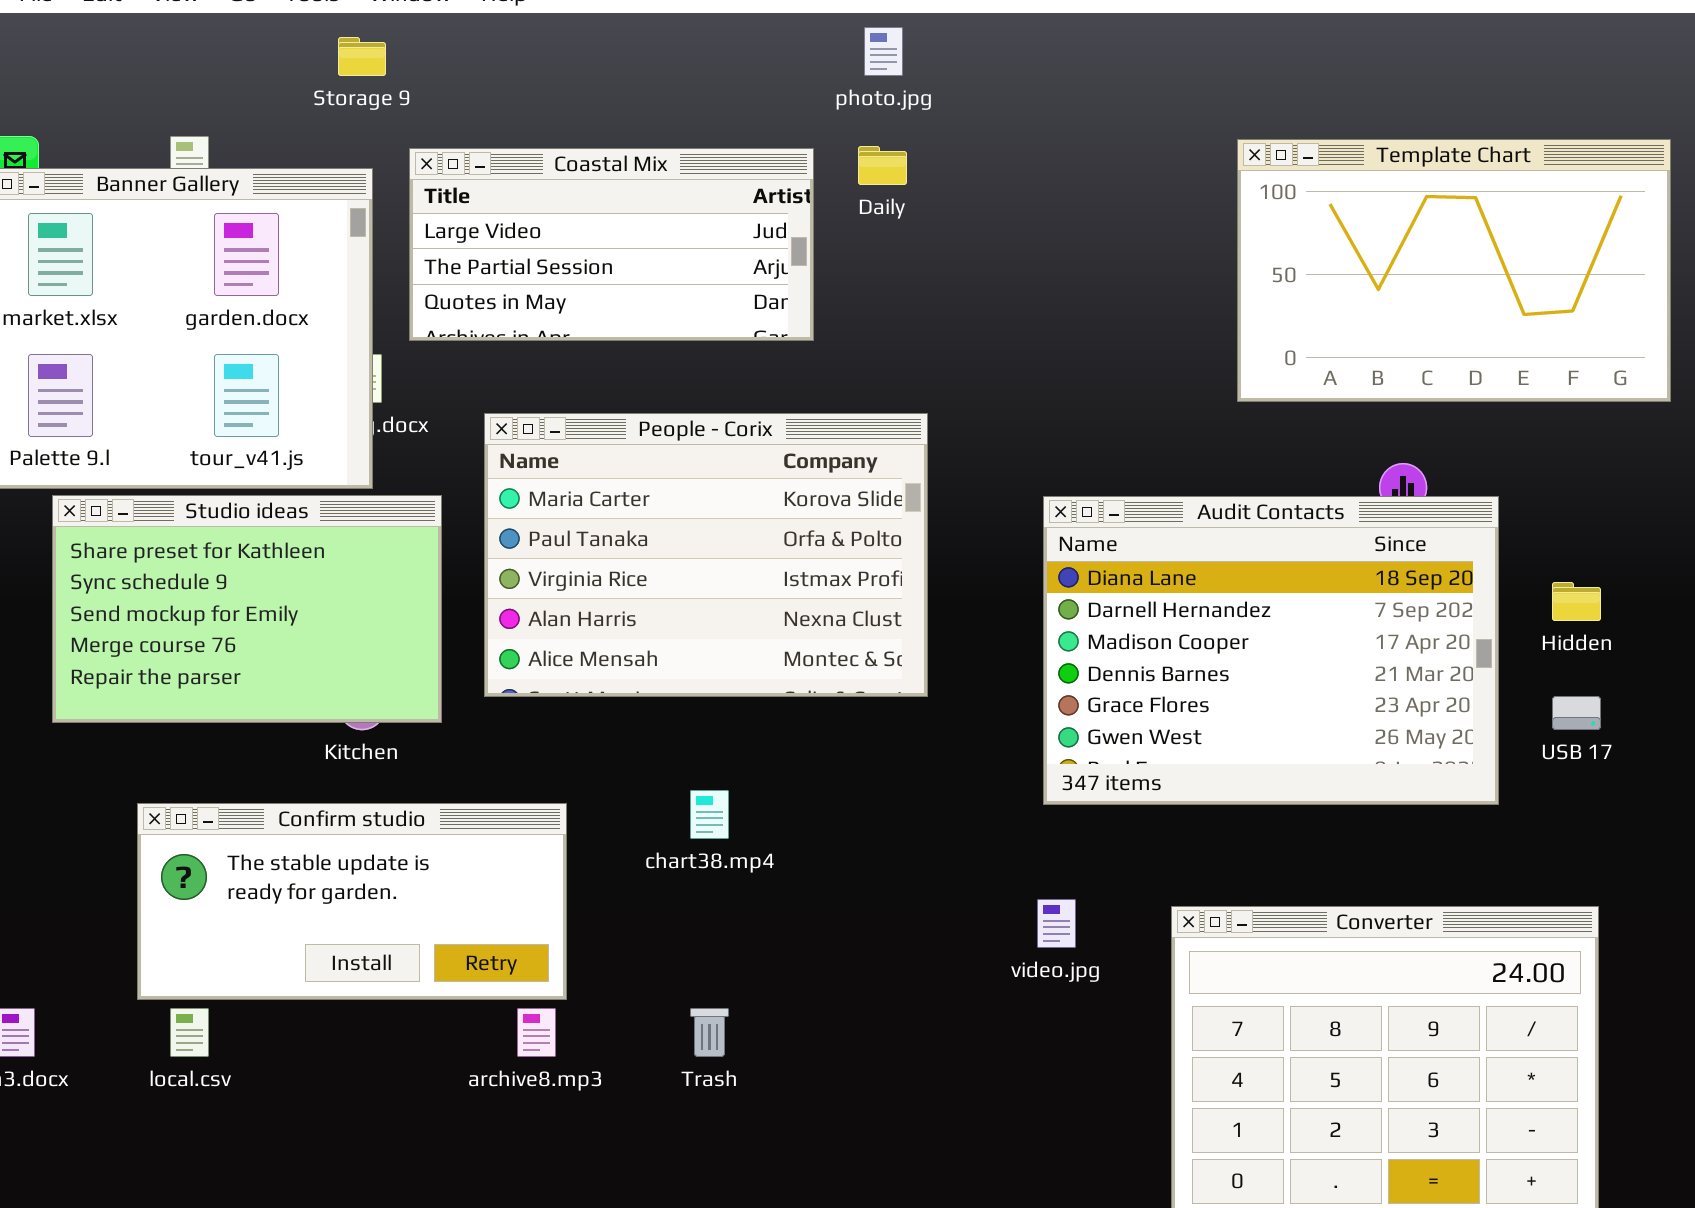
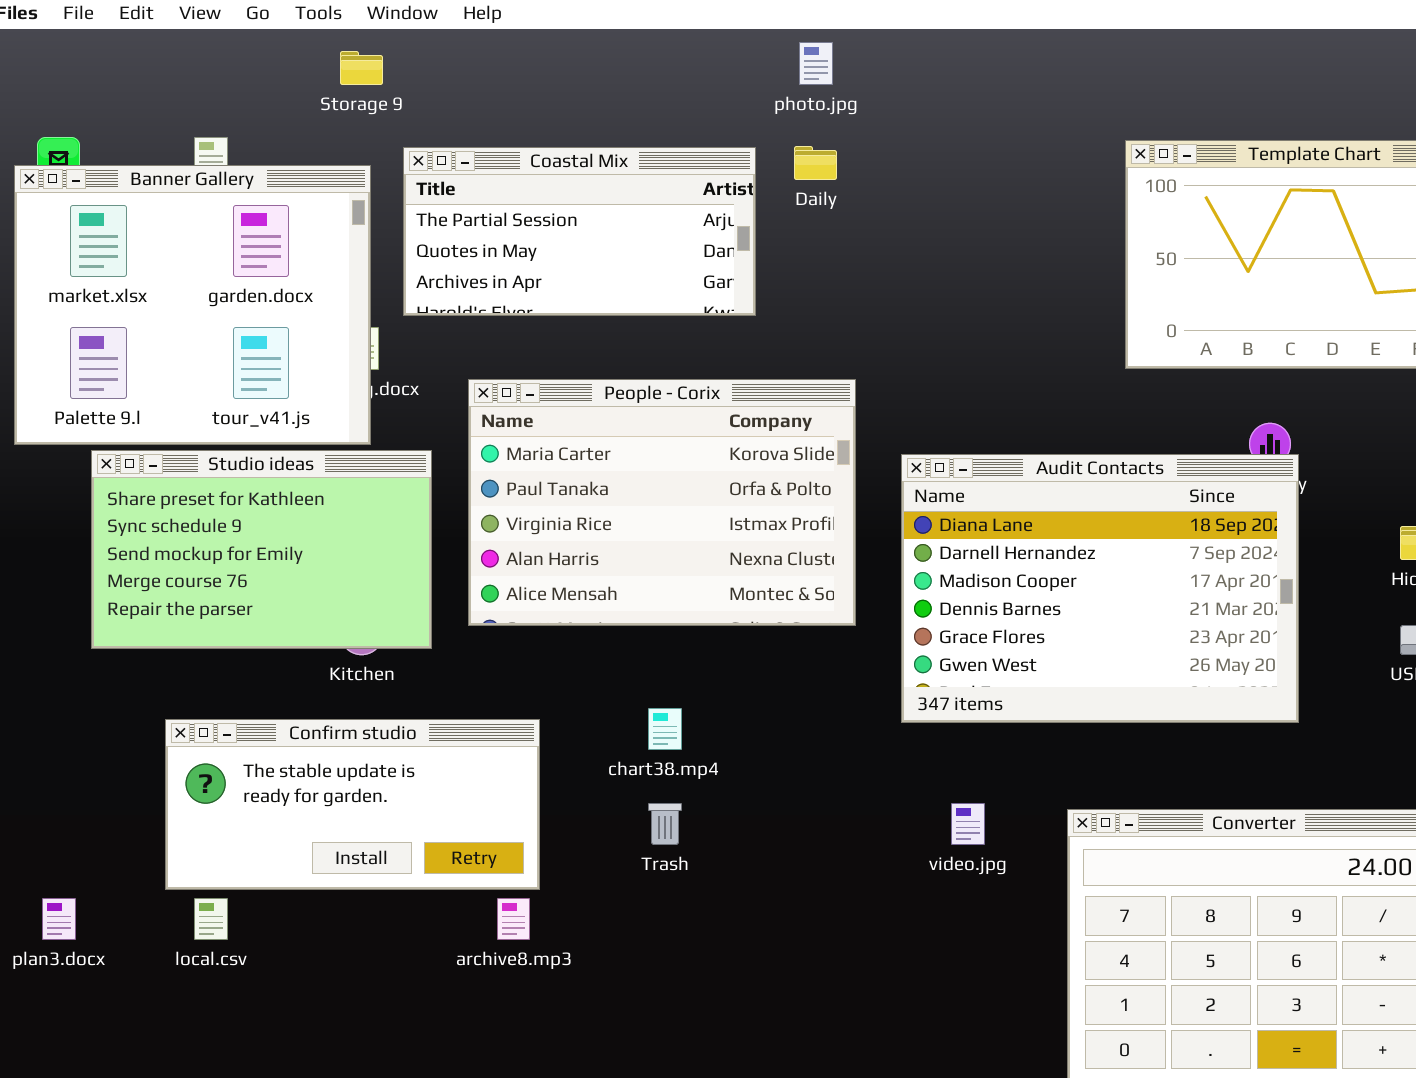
Coastal Mix: [409,148,814,341] -> [403,147,756,316], scrolled down 1 row
Audit Contacts: [1043,496,1499,805] -> [901,454,1299,723], moved
Trash: [690,1008,729,1057] -> [648,803,682,845], moved

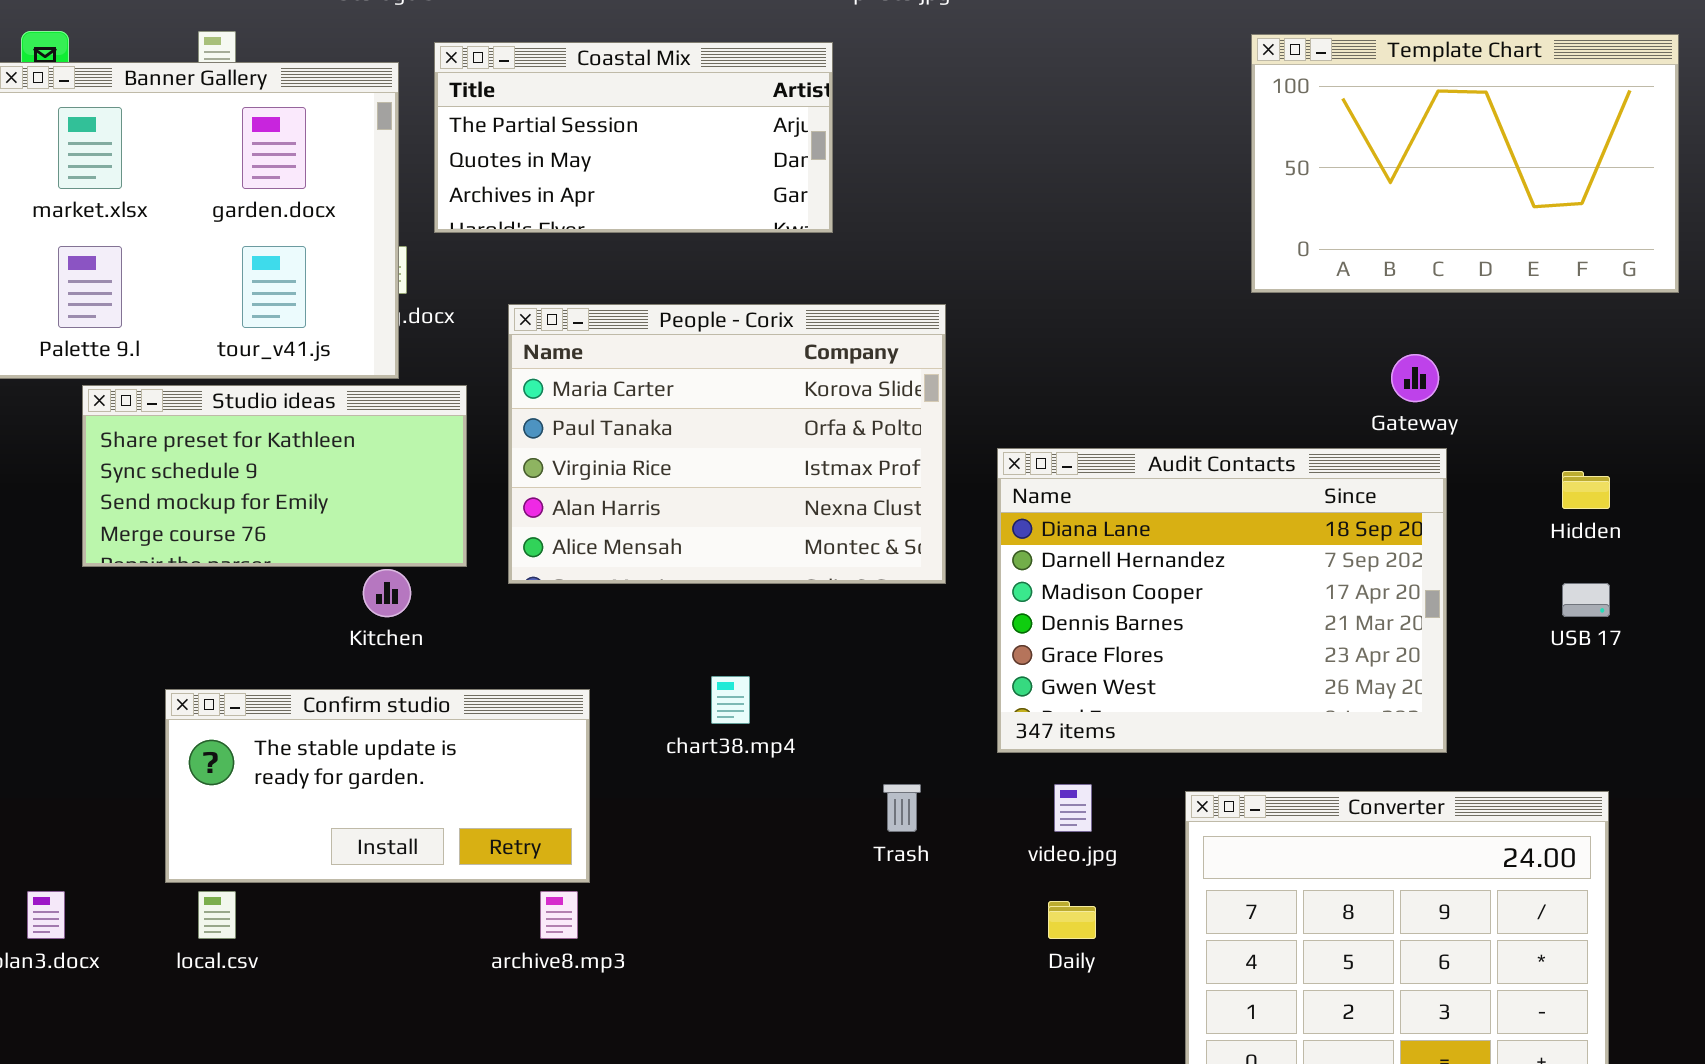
Daily: [794,146,837,180] -> [1048,901,1096,939], moved
Studio ideas: [91,450,432,649] -> [82,385,467,567], resized
Audit Contacts: [901,454,1299,723] -> [997,448,1447,753], moved
Trash: [648,803,682,845] -> [883,784,921,832], moved

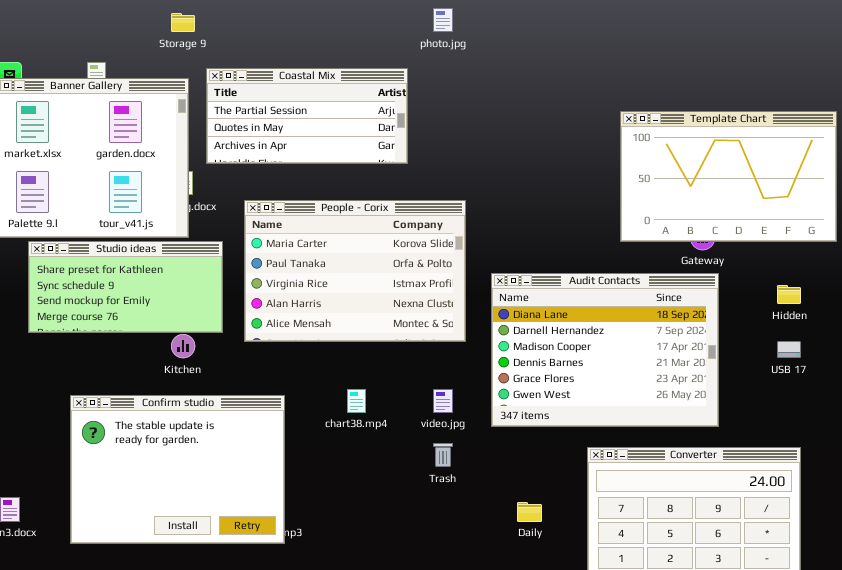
Template Chart: [1251,34,1679,293] -> [620,111,837,242], moved
Confirm studio: [165,689,590,883] -> [70,395,285,544], resized
video.jpg: [1054,784,1092,832] -> [433,389,453,413], moved

